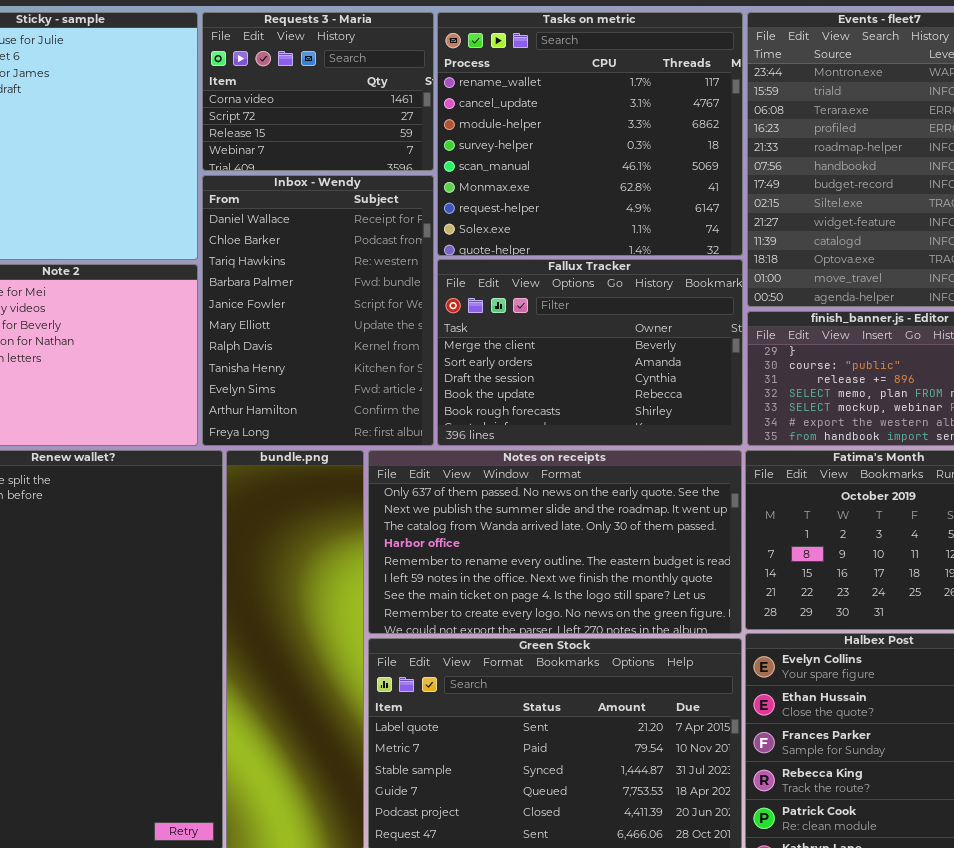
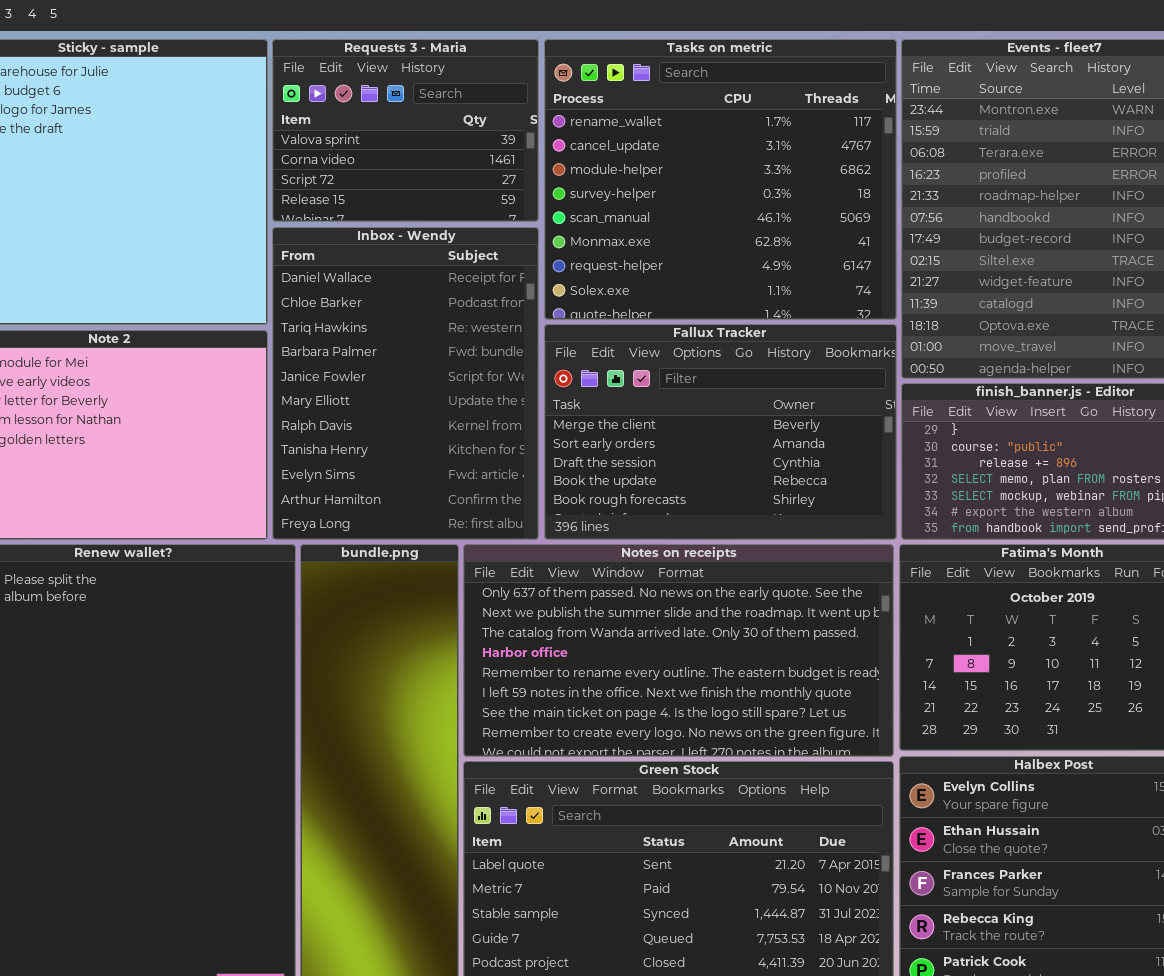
Requests 3 - Maria: [202,12,434,171] -> [272,39,539,222], scrolled up 1 row

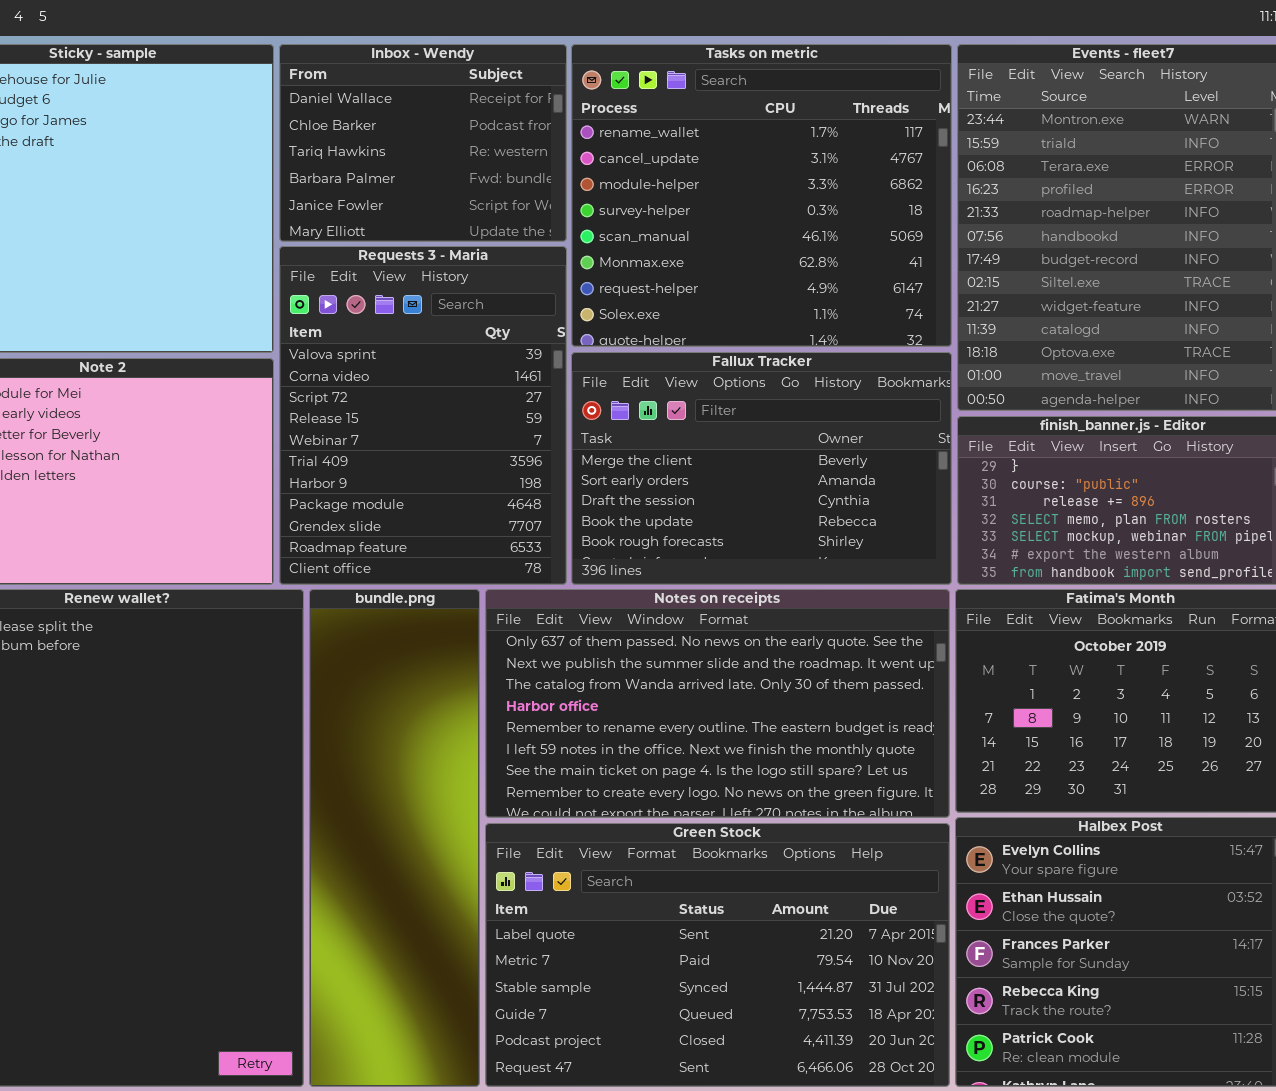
Requests 3 - Maria: [272,39,539,222] -> [279,246,567,585], moved, resized
Inbox - Wendy: [272,227,539,540] -> [279,44,567,242], moved, resized

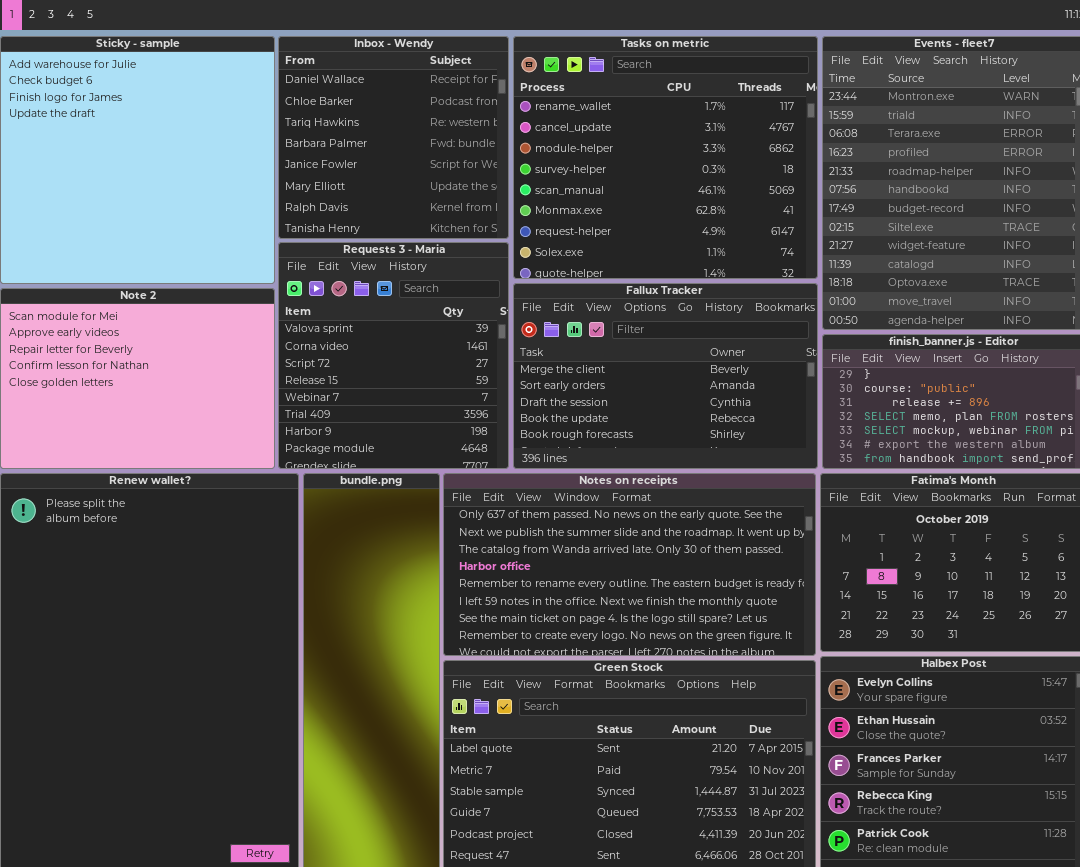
Inbox - Wendy: [279,44,567,242] -> [278,36,509,239], resized
Requests 3 - Maria: [279,246,567,585] -> [278,242,509,469], resized

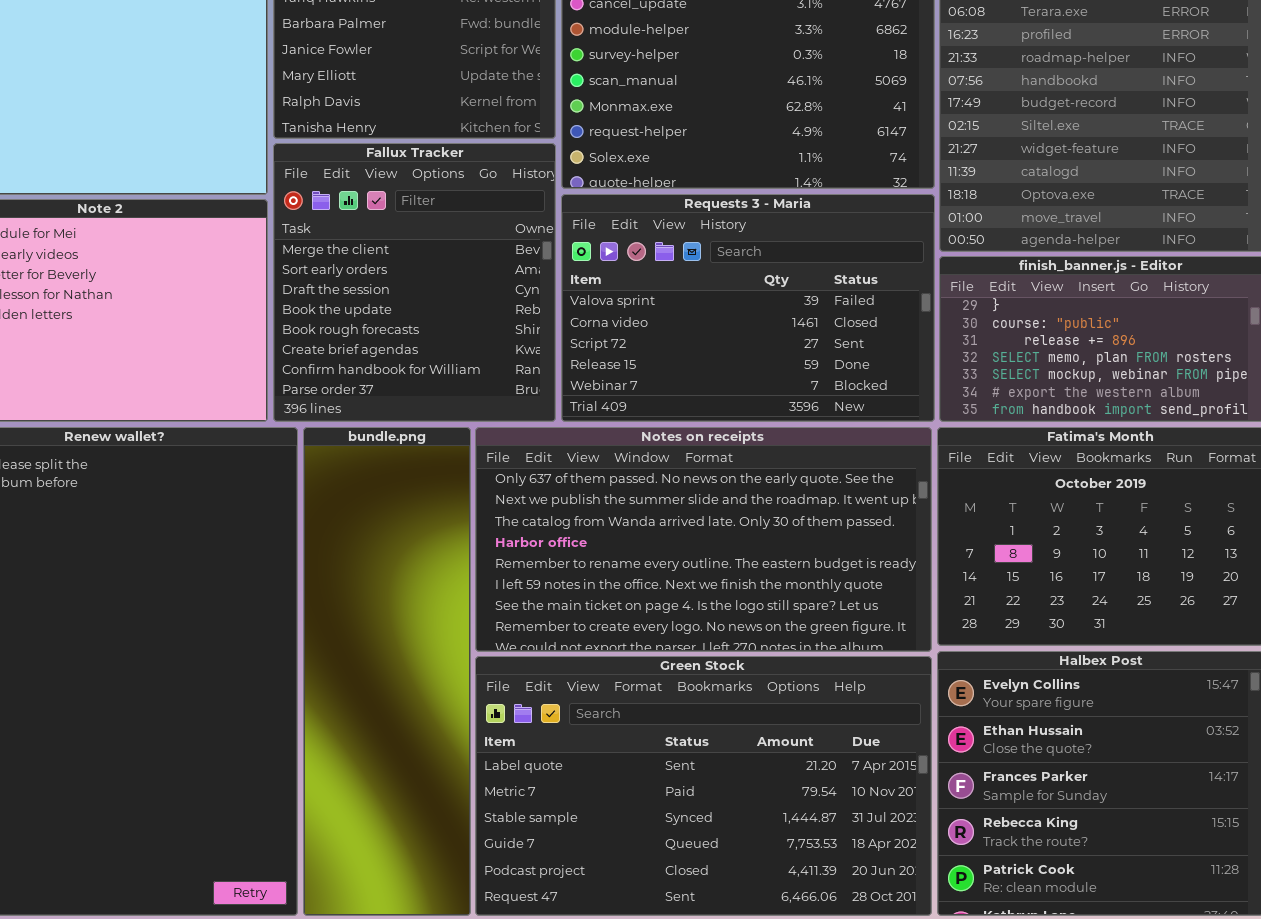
Requests 3 - Maria: [278,242,509,469] -> [561,194,935,422], moved, resized
Fallux Tracker: [513,283,818,469] -> [273,143,556,422], moved, resized

